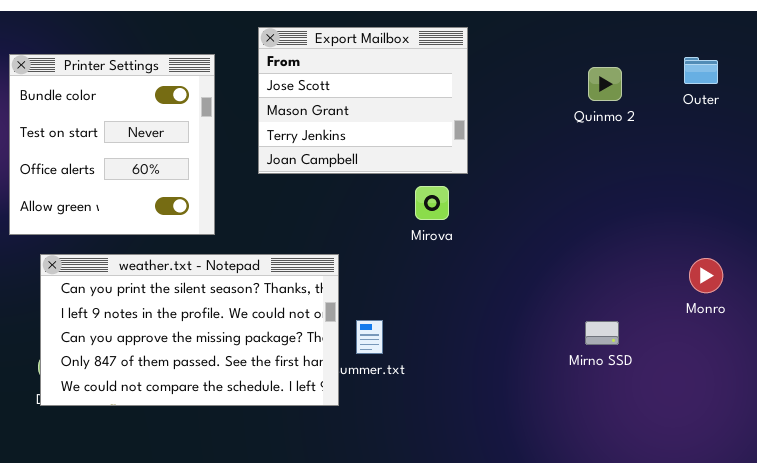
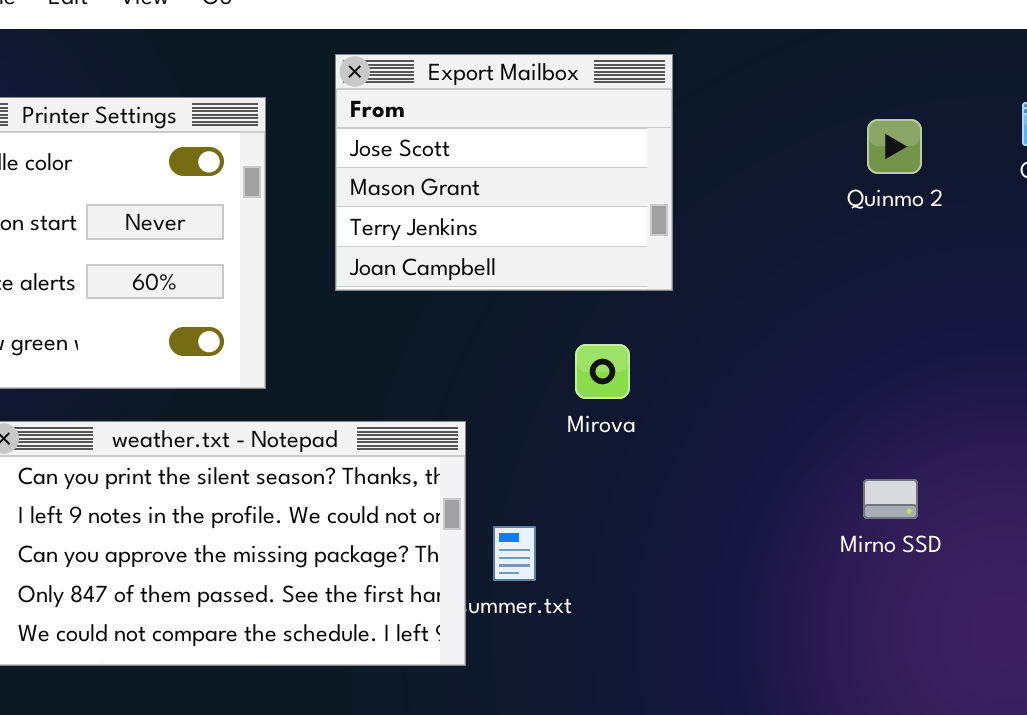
Mirova: [415,186,449,220] -> [575,344,630,399], moved
Mirno SSD: [585,321,619,345] -> [863,479,918,519], moved

